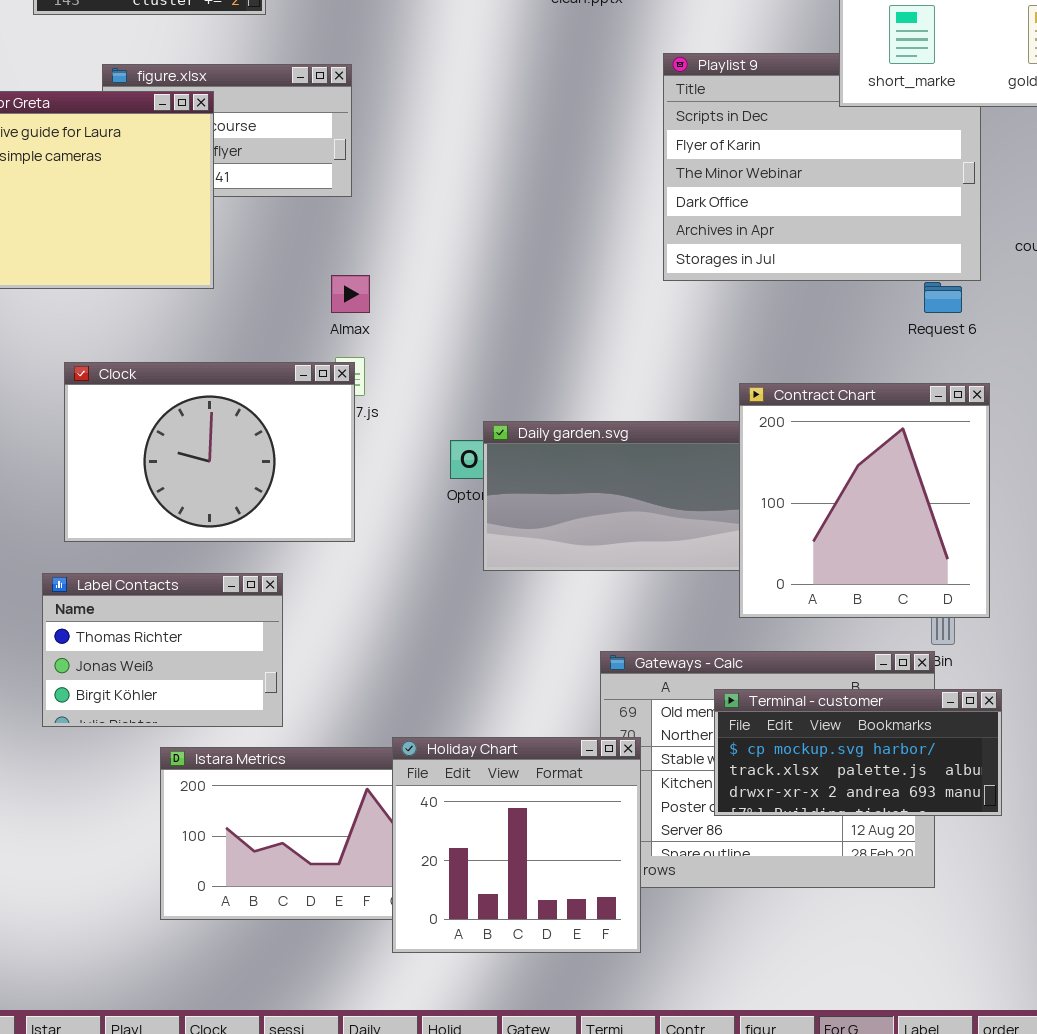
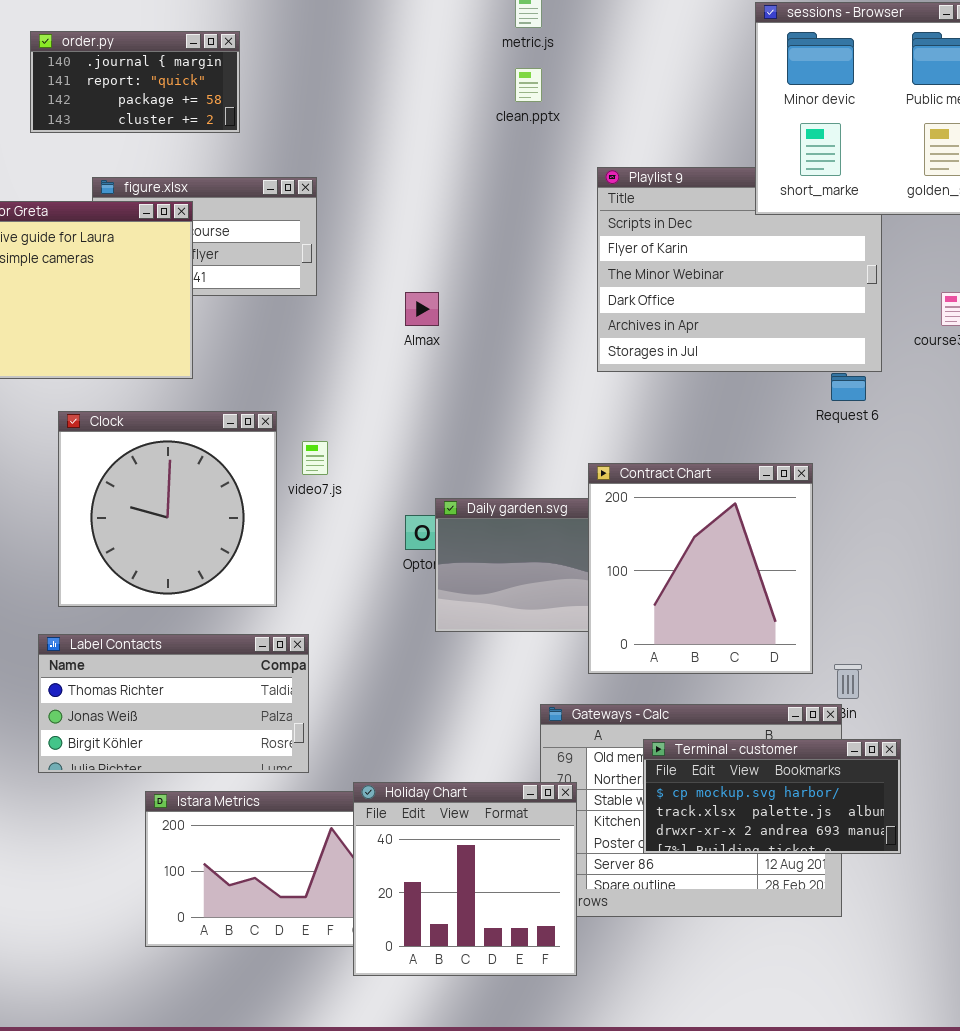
Almax: [331,275,370,313] -> [405,292,439,326], moved
Clock: [64,362,355,542] -> [58,411,277,607], resized
Contract Chart: [739,383,990,618] -> [588,463,813,674], moved
Label Contacts: [42,573,283,727] -> [38,634,309,773], resized

